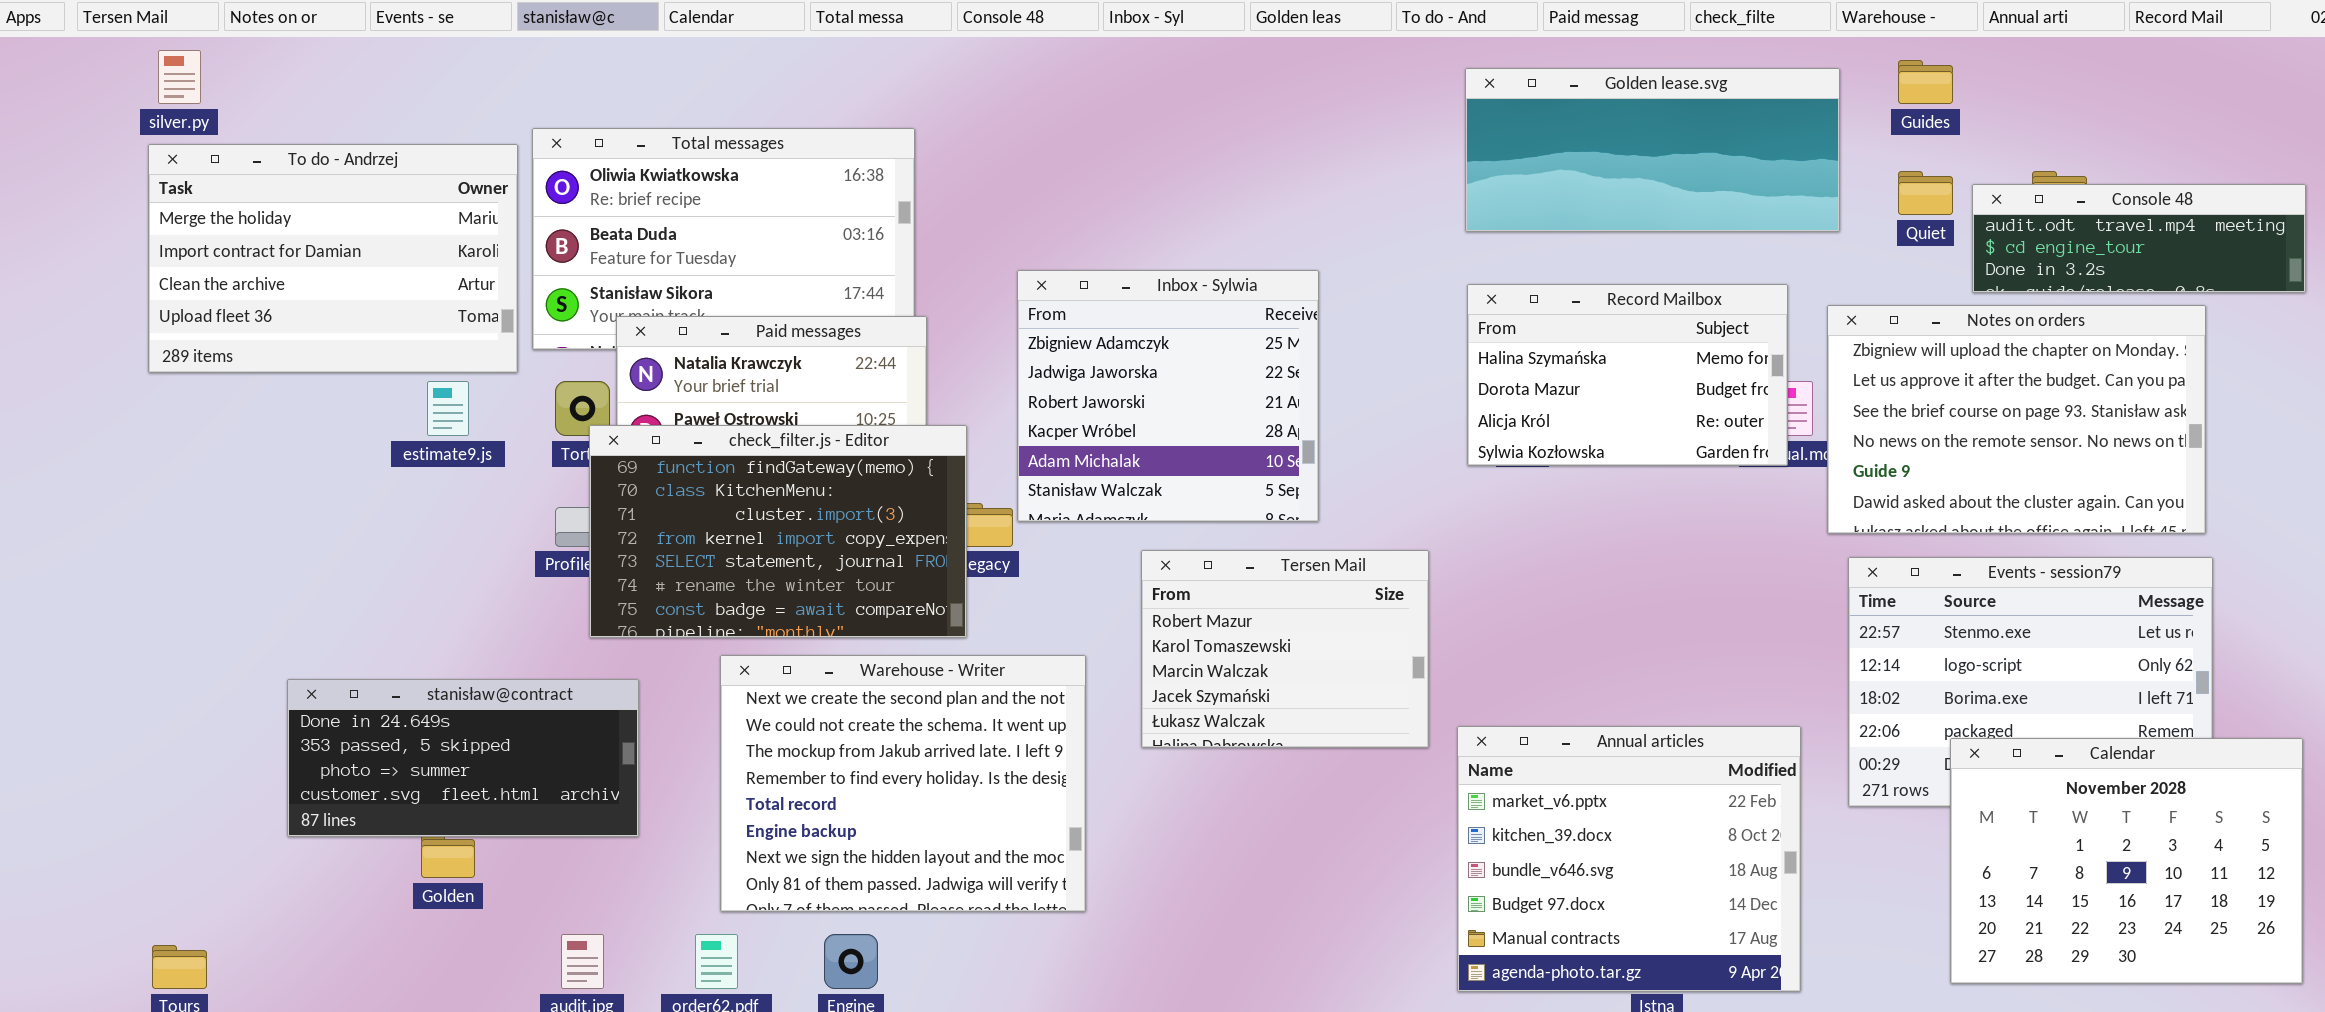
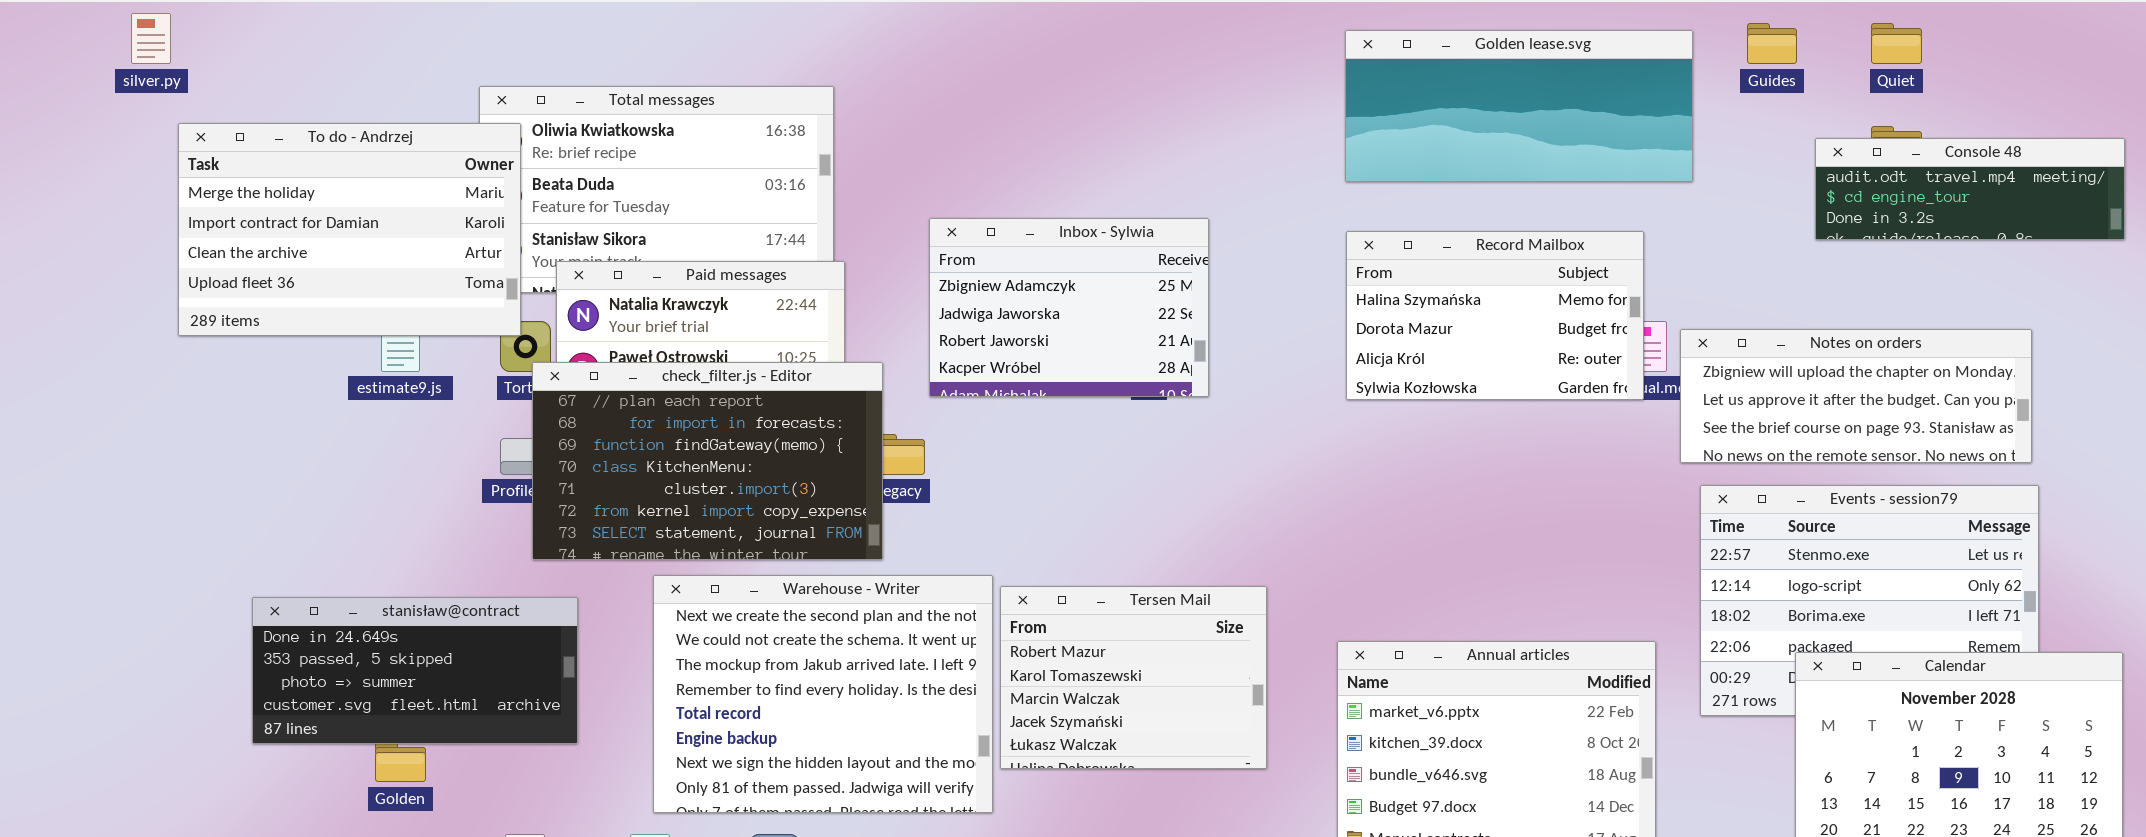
To do - Andrzej: [148,144,518,373] -> [178,123,521,336], moved
Quiet: [1898,171,1953,215] -> [1871,23,1922,64], moved
Inbox - Sylwia: [1017,270,1319,522] -> [929,218,1209,397], resized
Notes on orders: [1827,305,2206,534] -> [1680,329,2032,463], resized
check_filter.js - Editor: [589,425,967,638] -> [532,362,883,560], scrolled up 2 rows
Tersen Mail: [1141,550,1429,748] -> [1000,586,1267,769], moved

